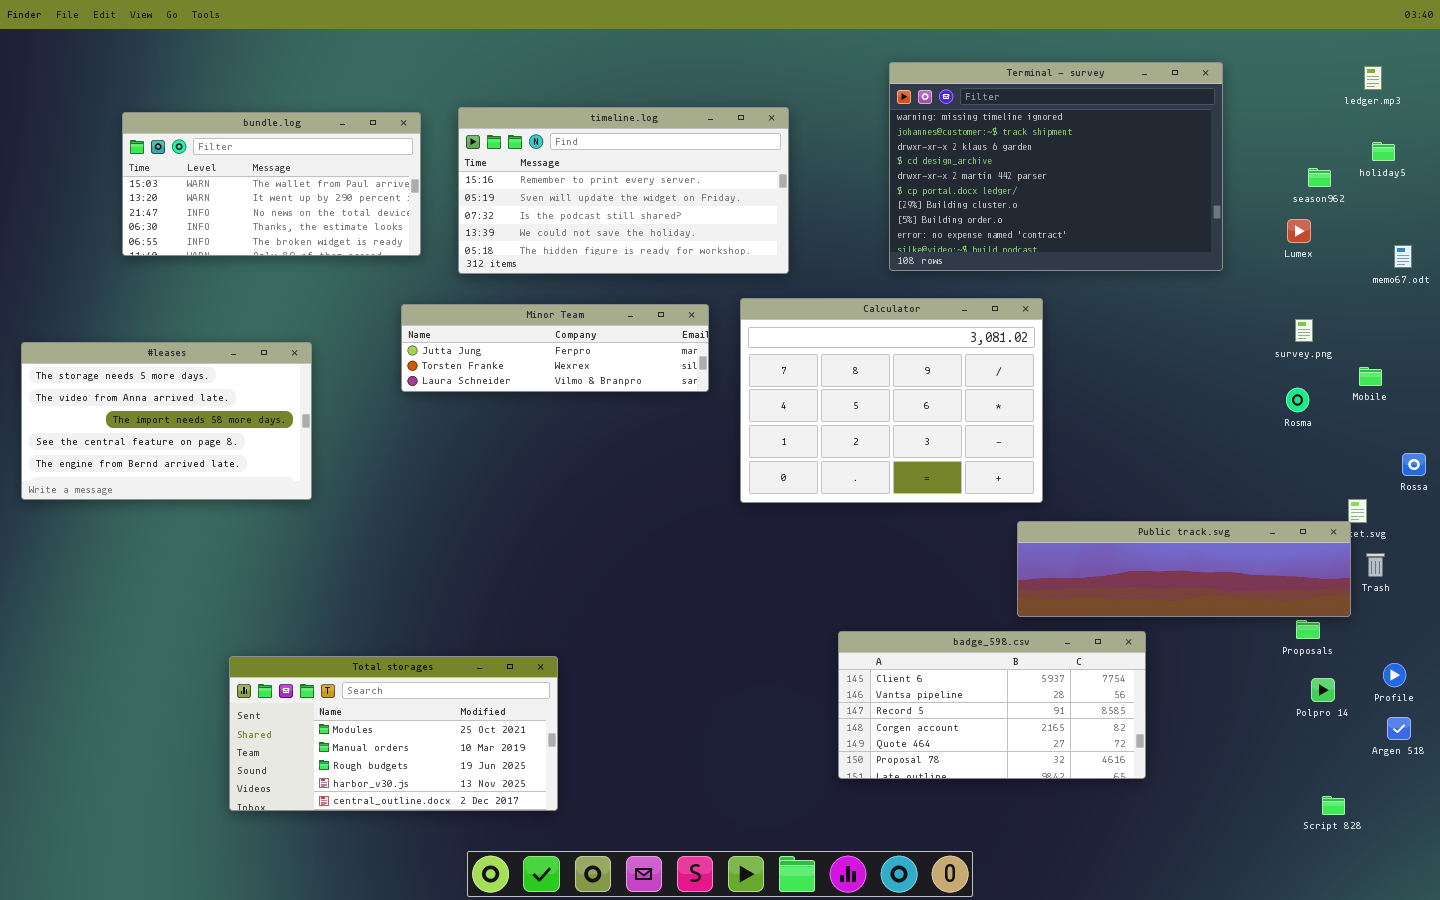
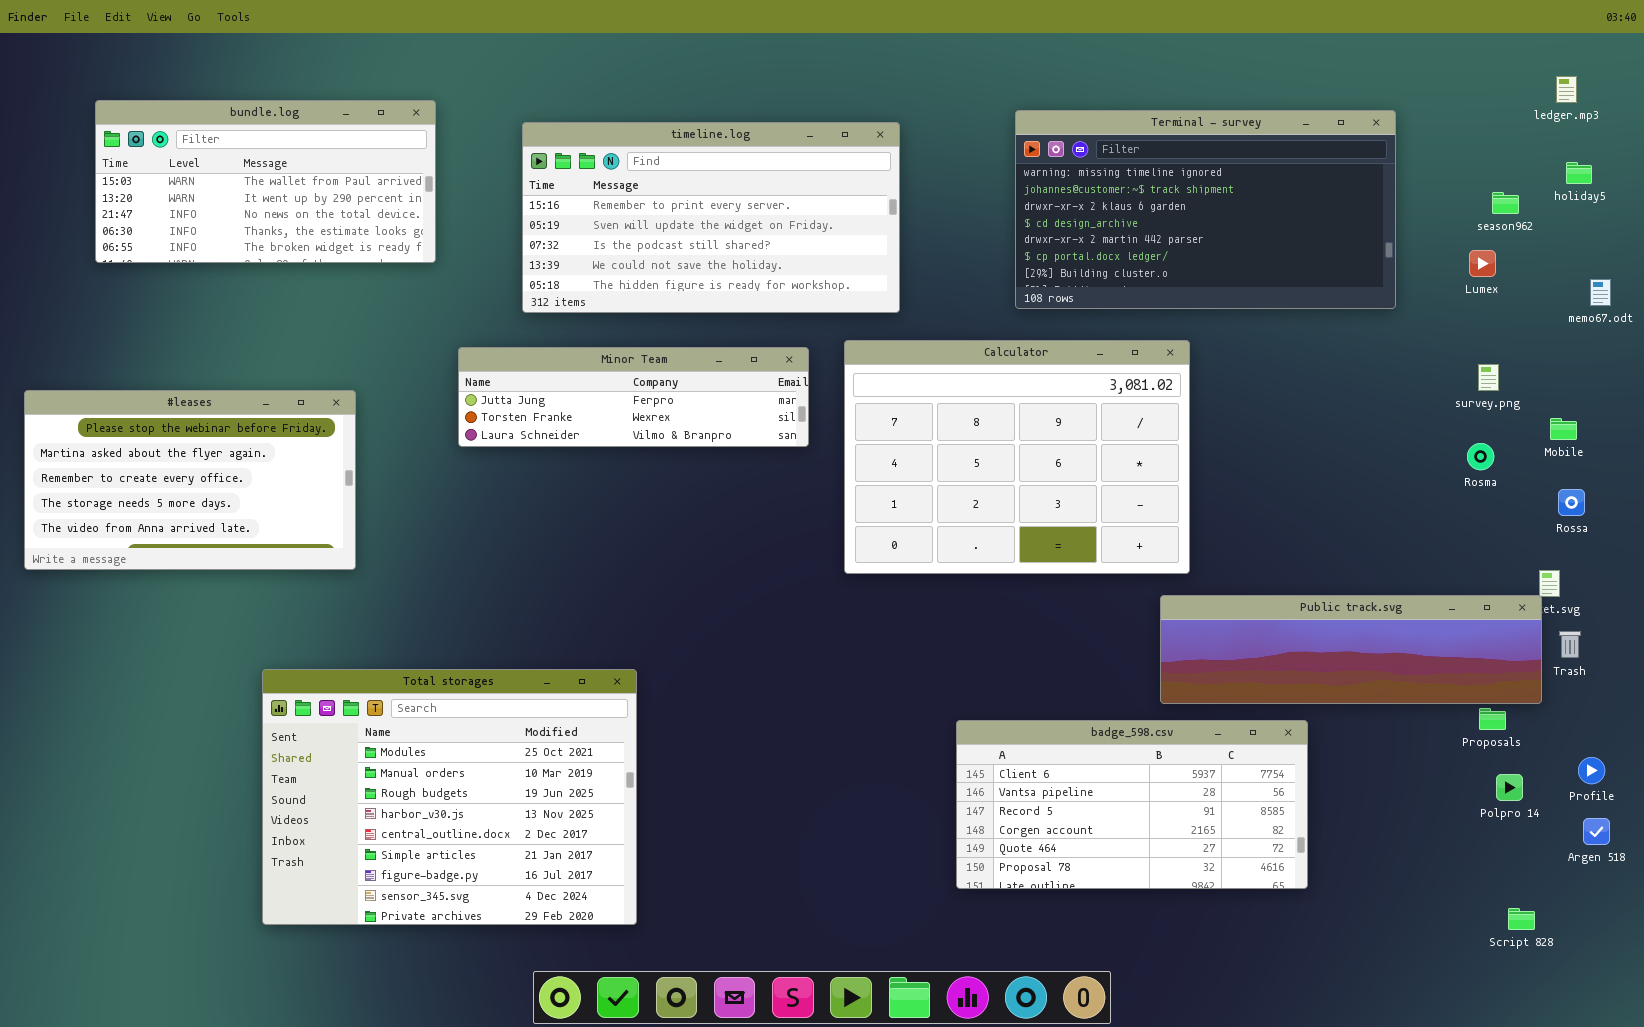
Terminal - survey: [889,62,1223,271] -> [1015,110,1396,309], resized
bundle.log: [122,112,421,256] -> [95,100,436,263], moved
#leases: [21,342,312,500] -> [24,390,356,570], scrolled up 3 rows
Rossa: [1402,453,1426,476] -> [1558,489,1585,516], moved
Total storages: [229,656,558,811] -> [262,669,637,925], resized

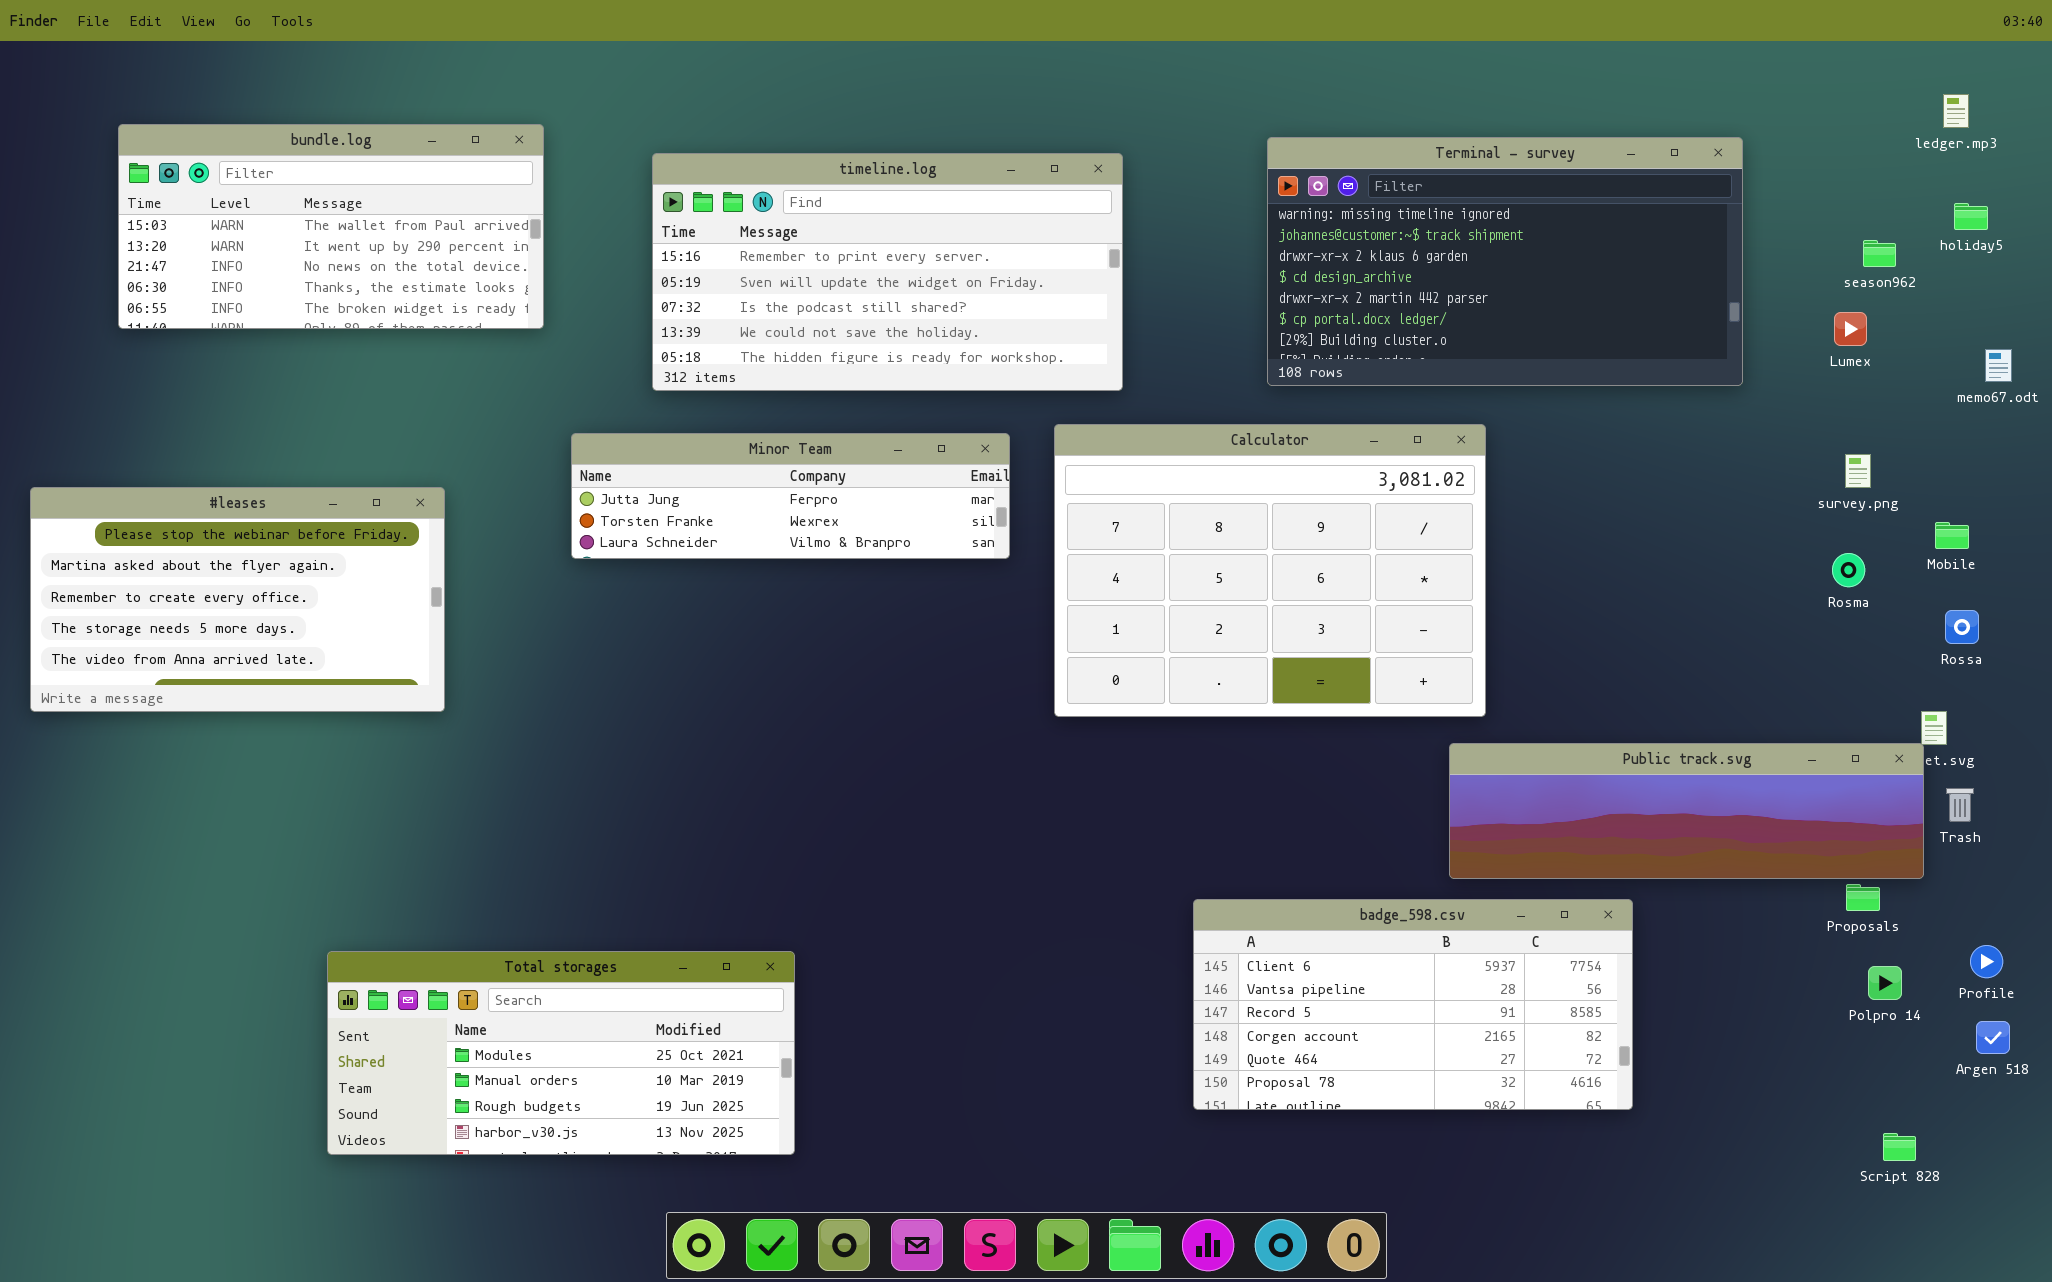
Total storages: [262,669,637,925] -> [327,951,795,1155], resized

